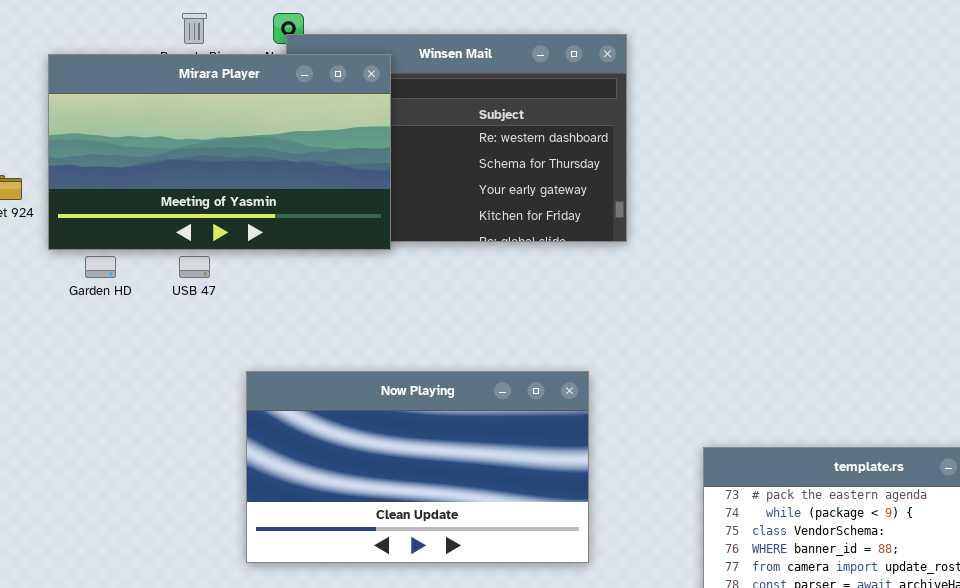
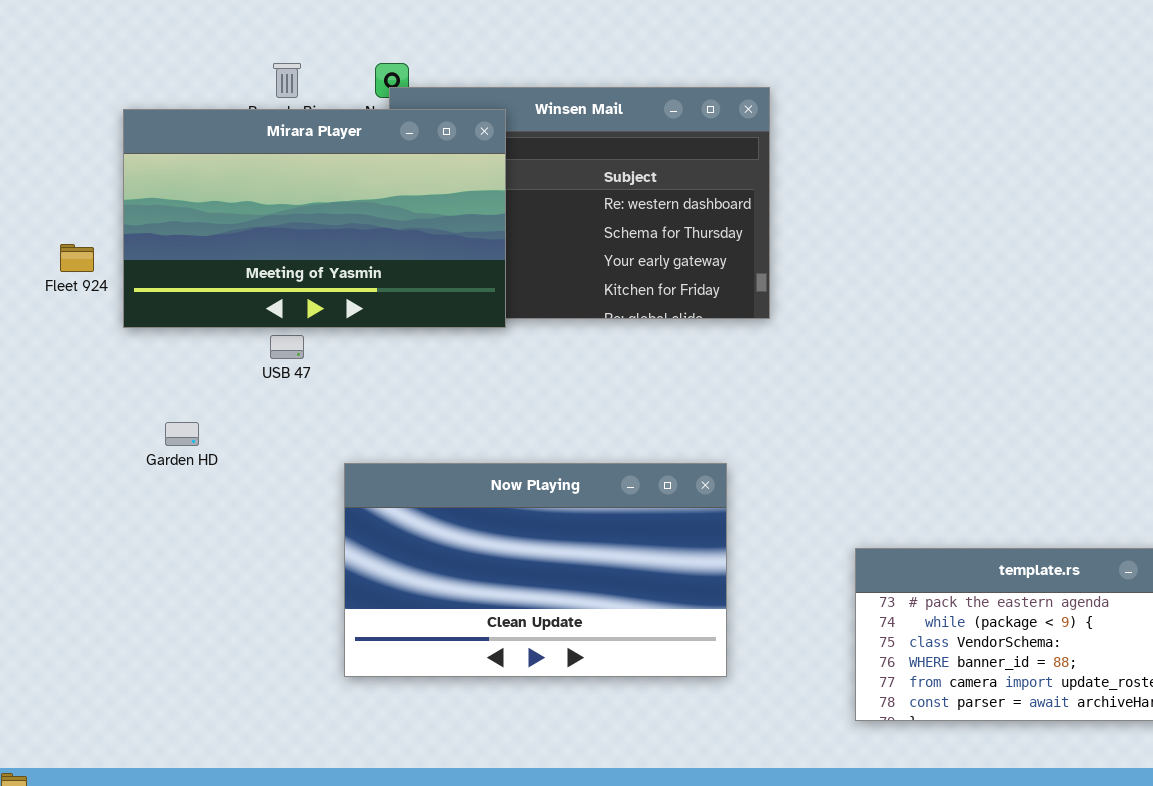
Garden HD: [85,256,116,278] -> [165,422,199,446], moved

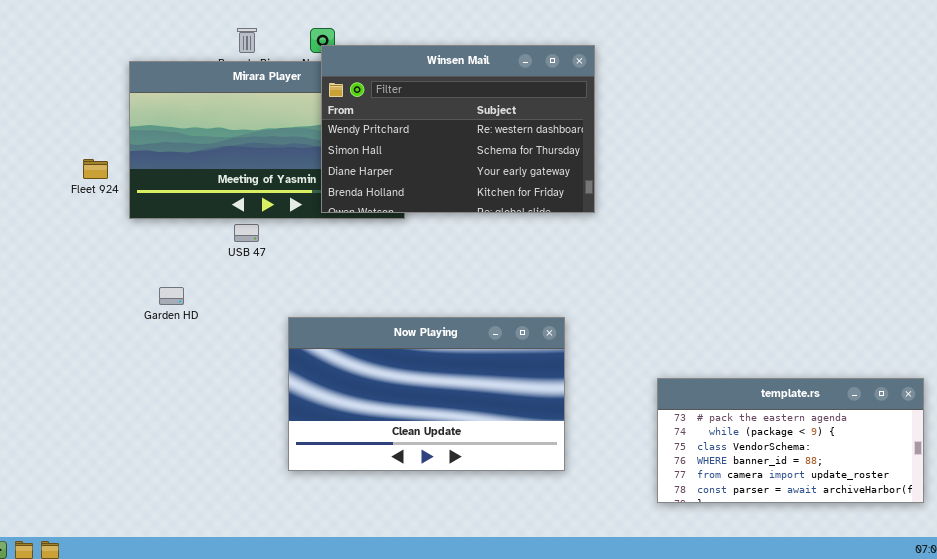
Winsen Mail: [389,87,770,319] -> [321,45,595,213], raised

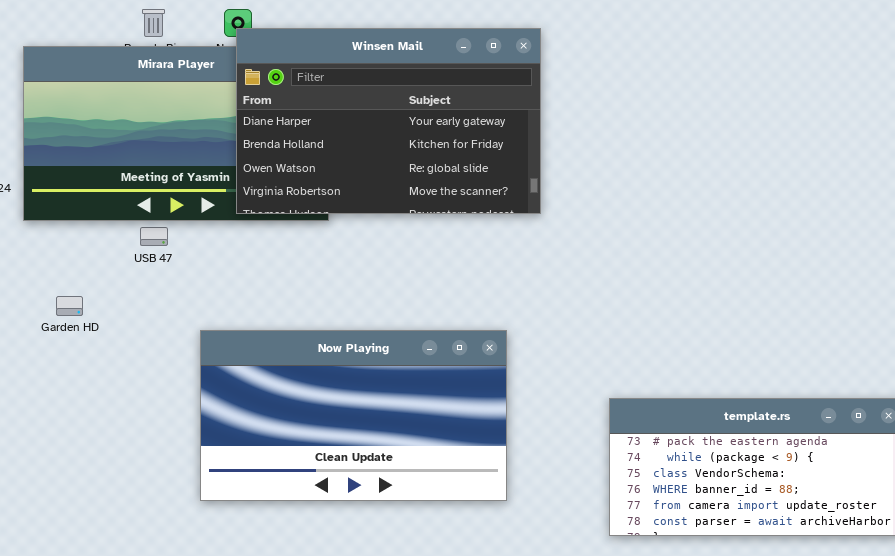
Winsen Mail: [321,45,595,213] -> [236,28,541,214], scrolled down 2 rows

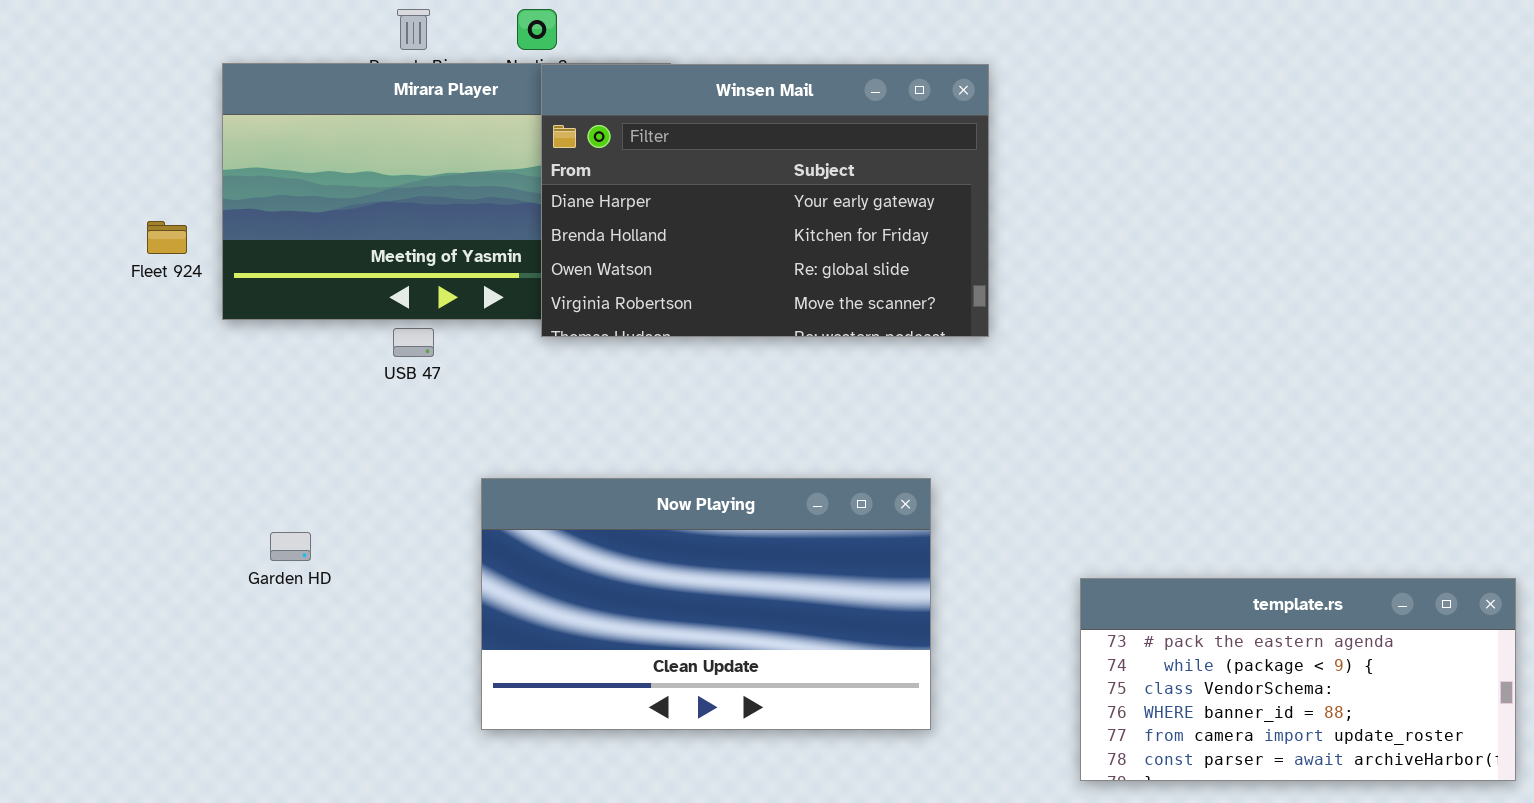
Winsen Mail: [236,28,541,214] -> [541,64,989,337], moved
Garden HD: [56,296,83,316] -> [270,532,311,561], moved

